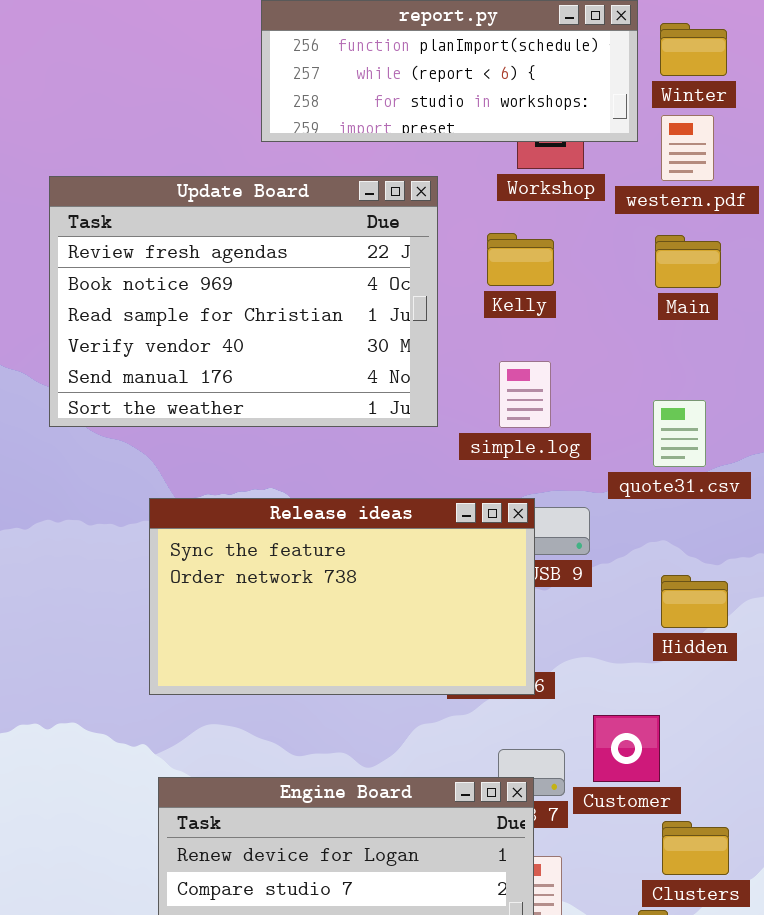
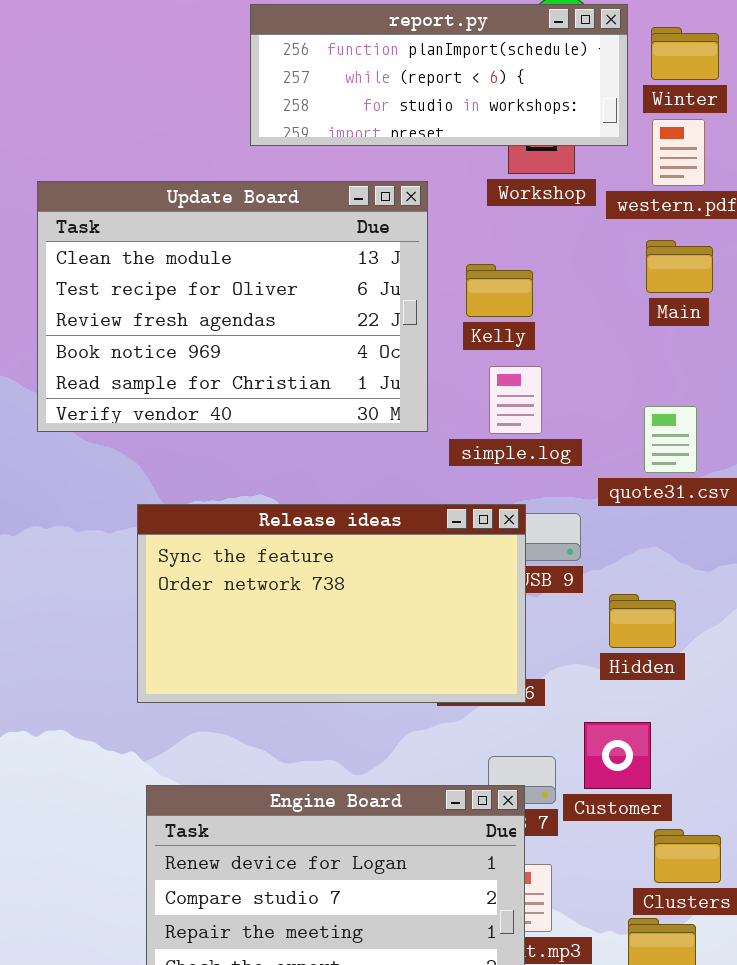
Update Board: [49,176,438,427] -> [37,181,428,432], scrolled up 2 rows
Kelly: [487,233,554,286] -> [466,264,533,317], moved
Hidden: [661,575,728,628] -> [609,594,676,648], moved

